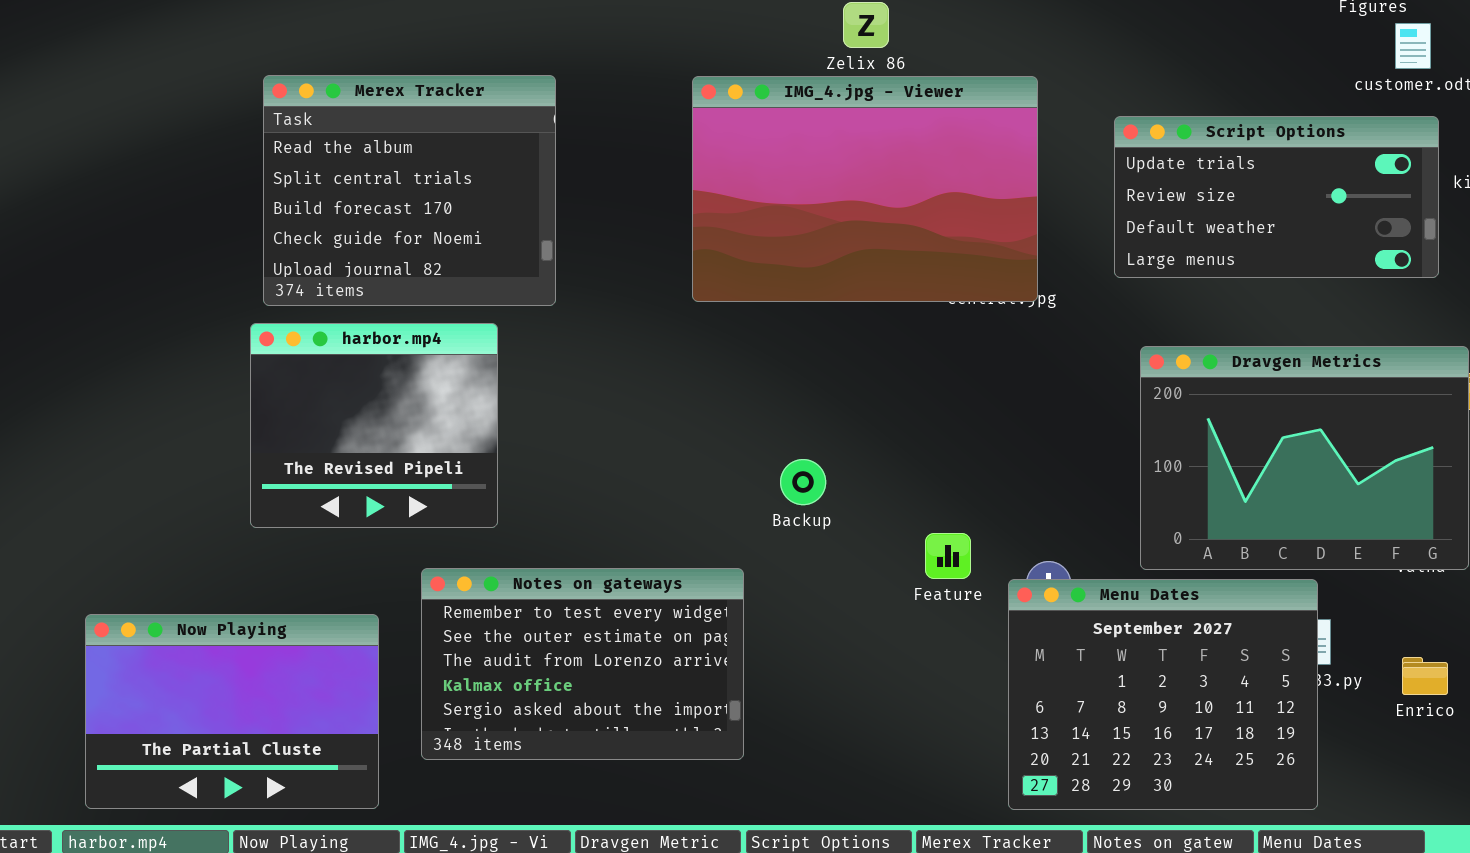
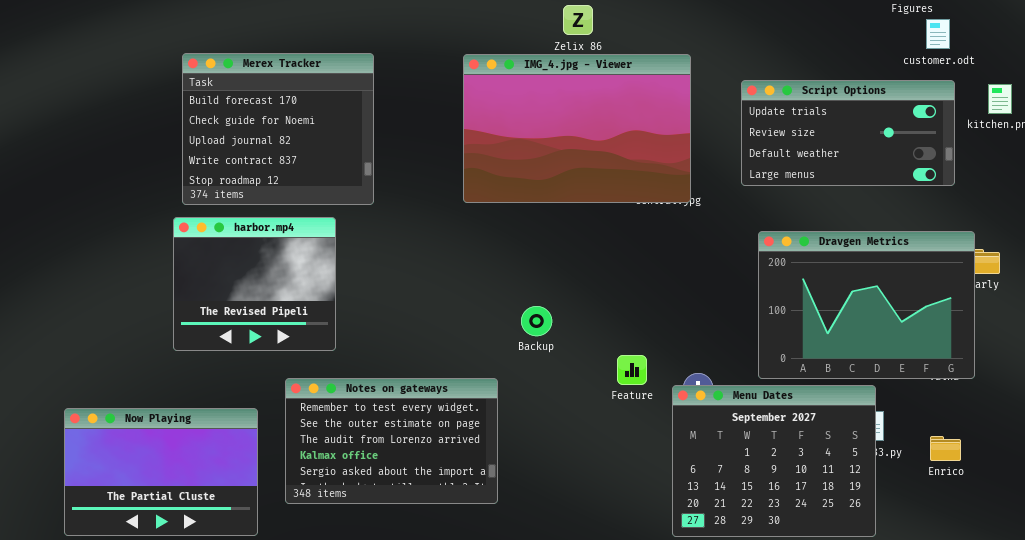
Merex Tracker: [263,75,556,306] -> [182,53,374,205], scrolled down 2 rows

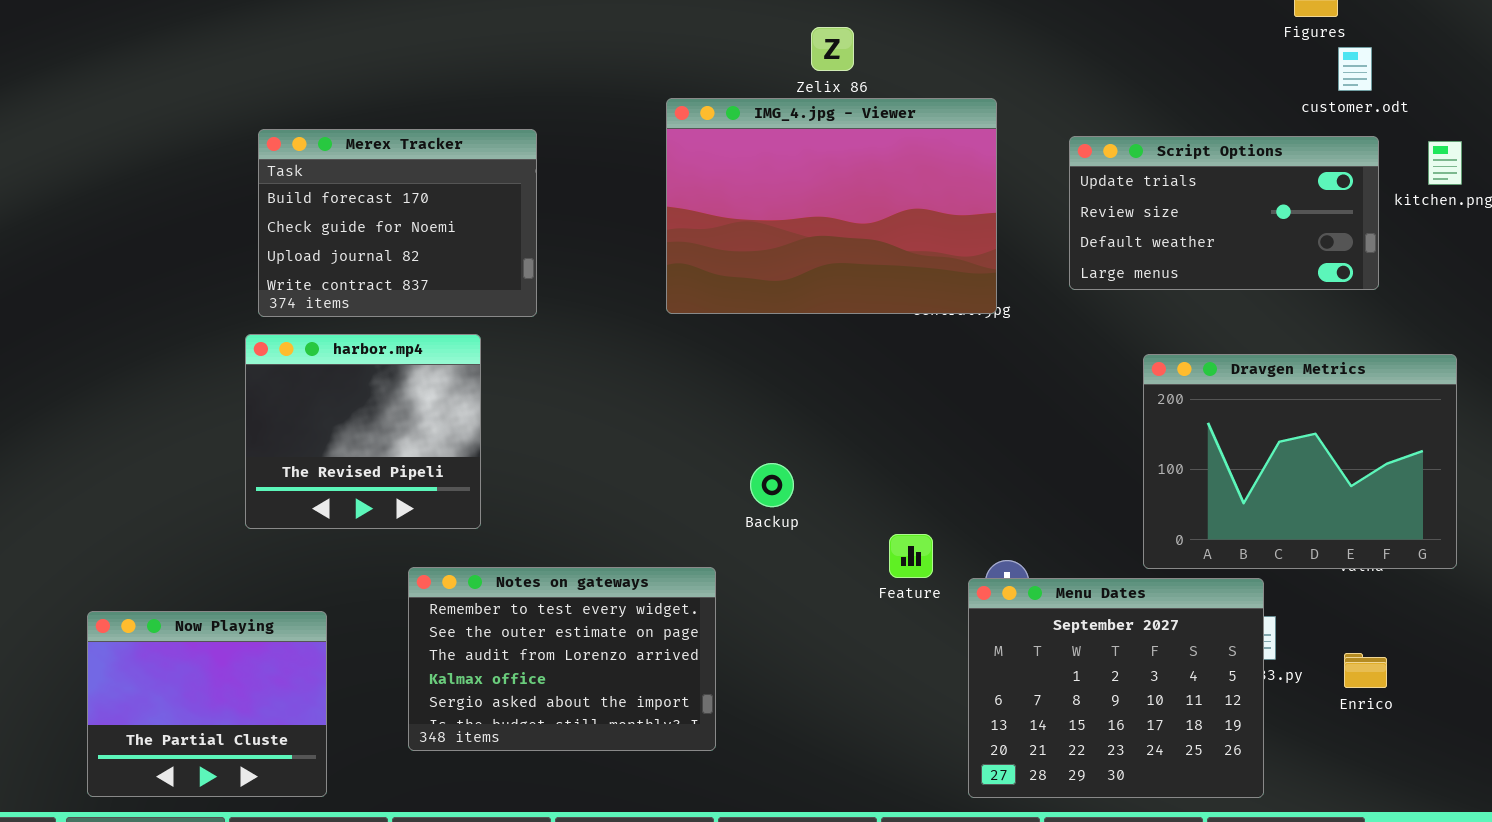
Merex Tracker: [182,53,374,205] -> [258,129,537,317], resized
Dravgen Metrics: [758,231,975,379] -> [1143,354,1457,569], moved
Now Playing: [64,408,258,536] -> [87,611,327,797], resized

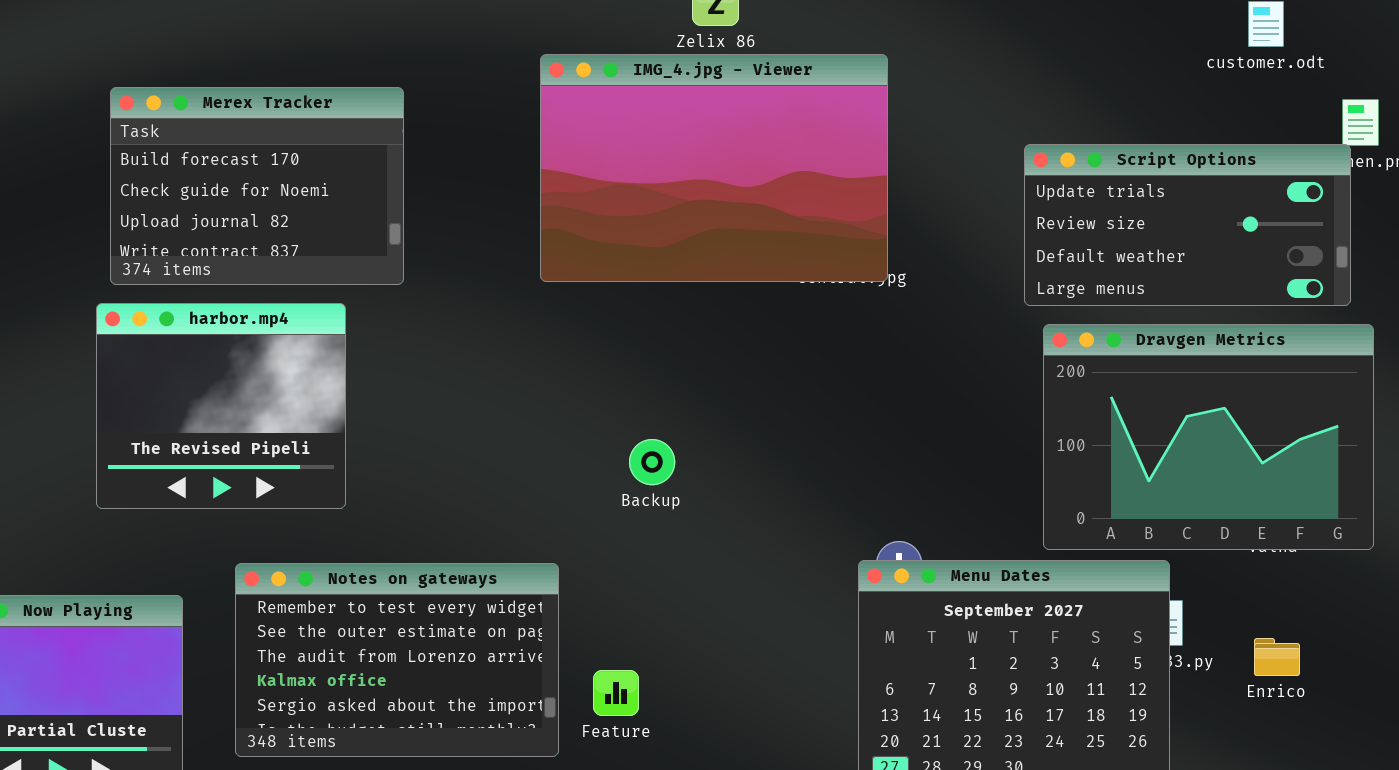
Script Options: [1069,136,1379,290] -> [1024,144,1351,306], moved
Feature: [889,534,933,578] -> [593,670,639,716], moved
Notes on gateways: [408,567,716,751] -> [235,563,559,757], moved

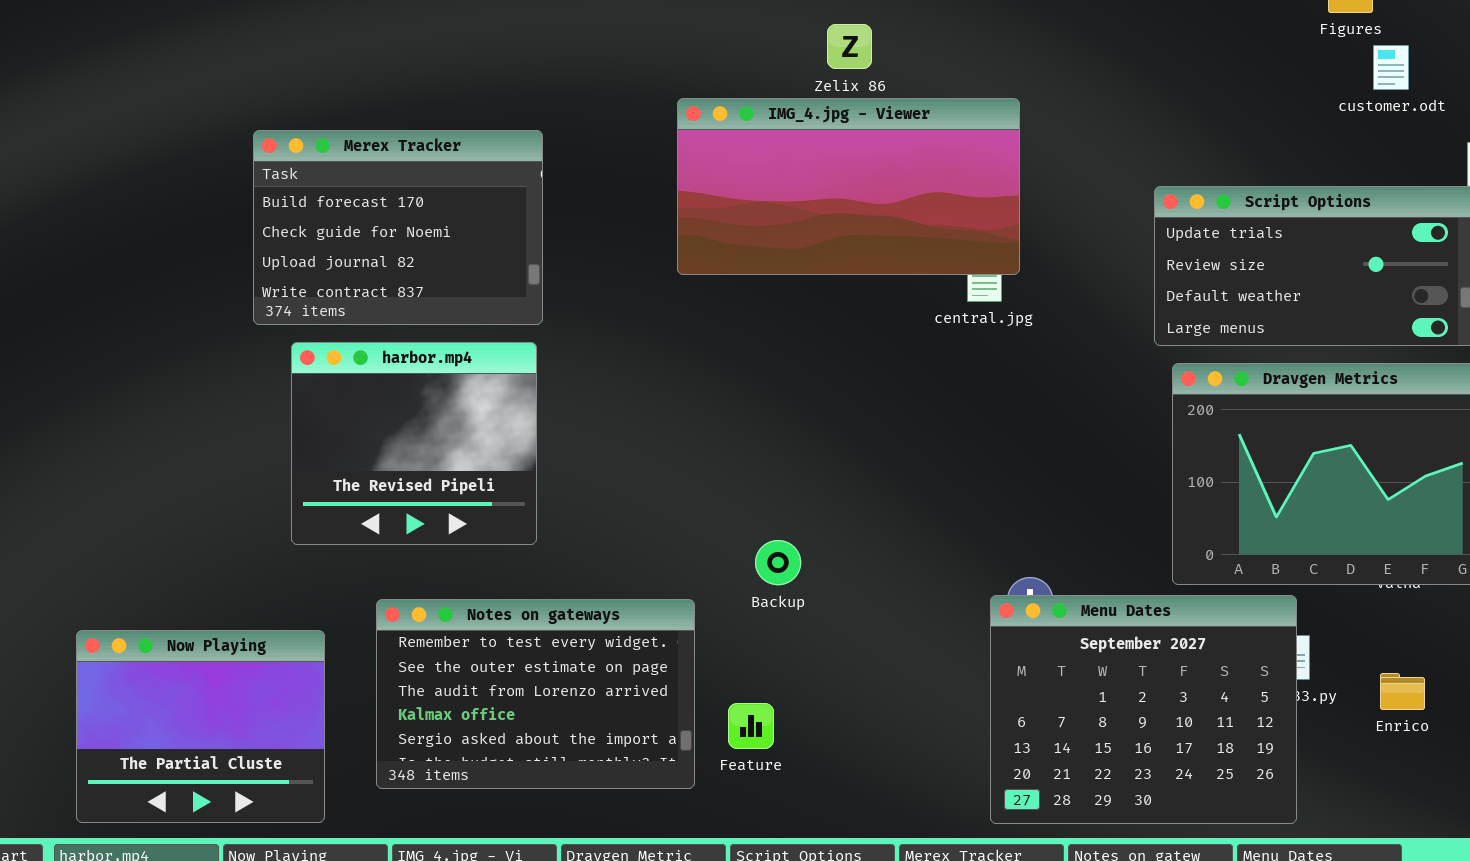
IMG_4.jpg - Viewer: [540,54,888,282] -> [677,98,1020,275], resized
harbor.mp4: [96,303,346,509] -> [291,342,537,545], moved
Backup: [629,439,675,485] -> [755,540,801,585], moved

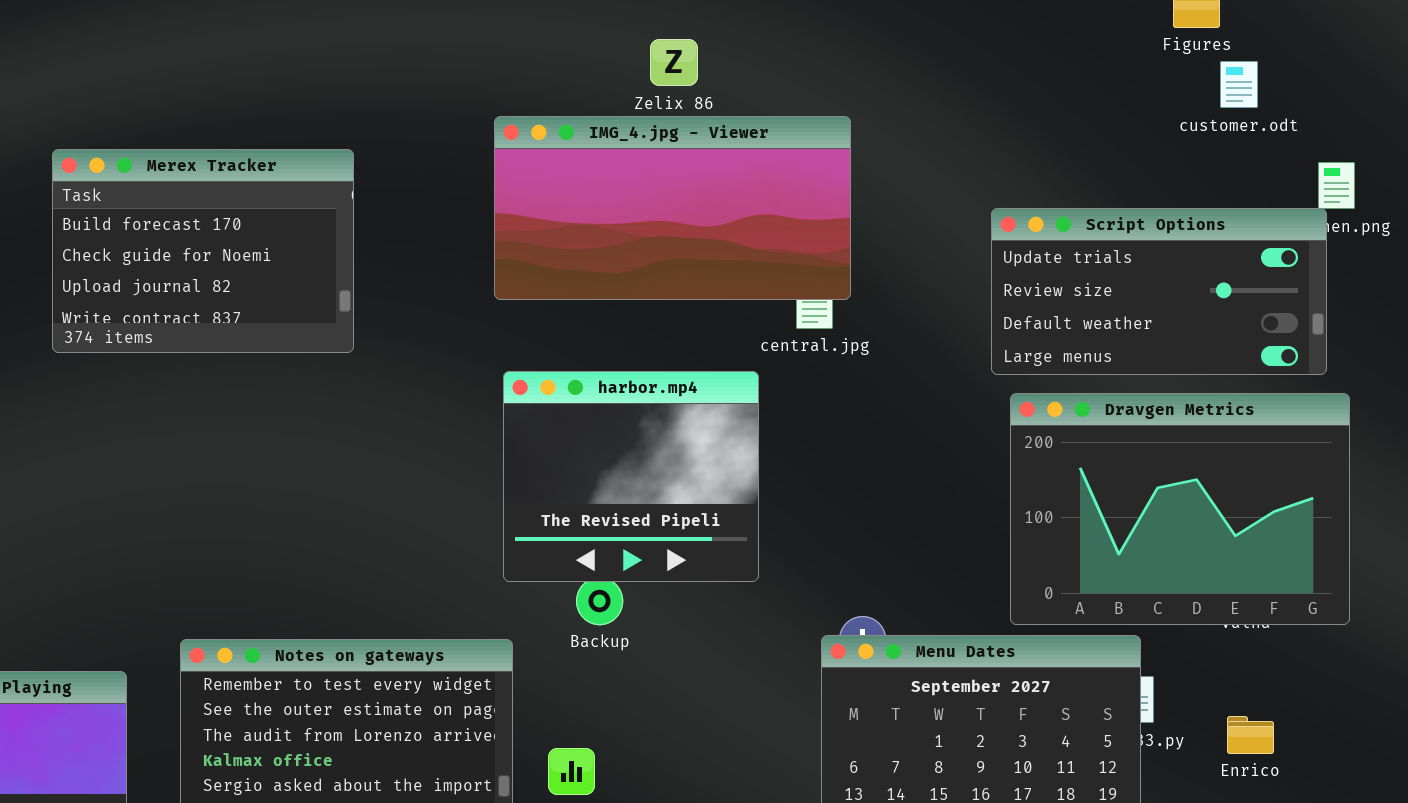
harbor.mp4: [291,342,537,545] -> [503,371,759,582], moved

